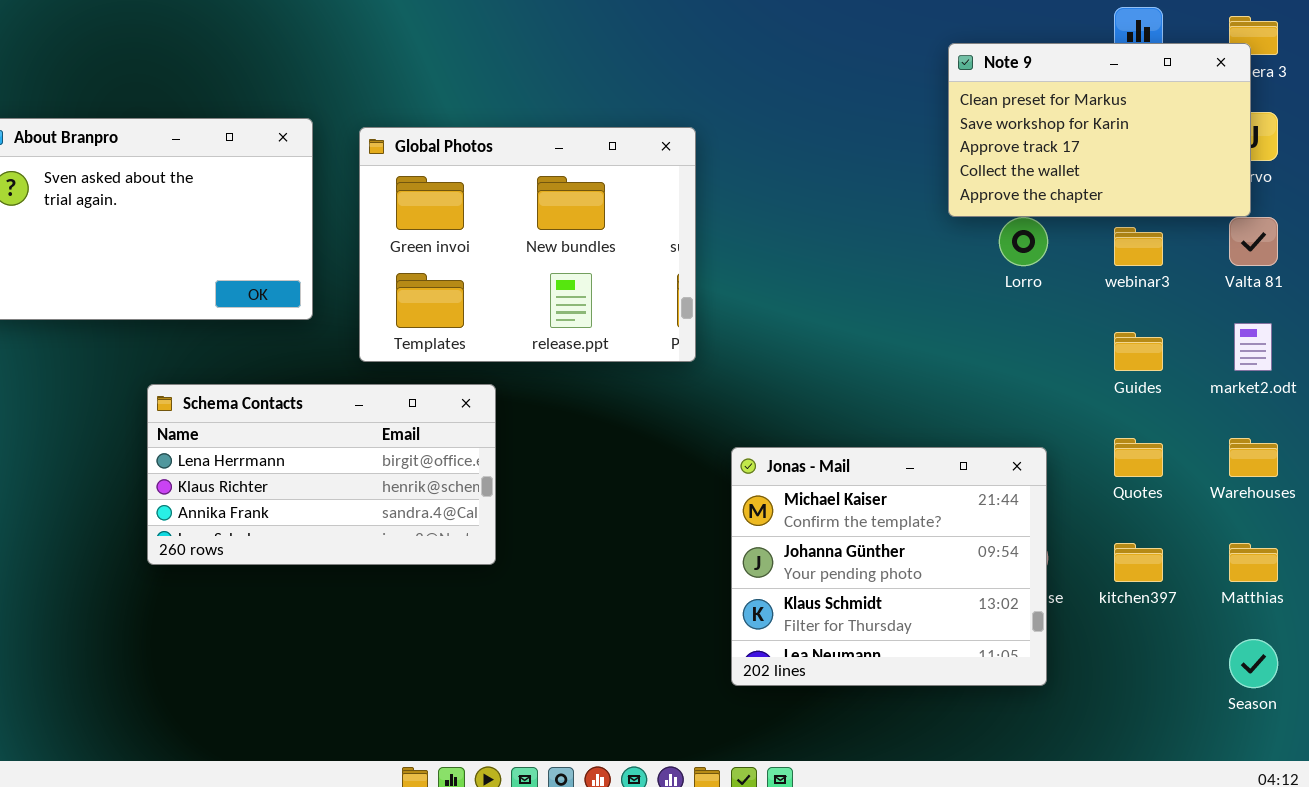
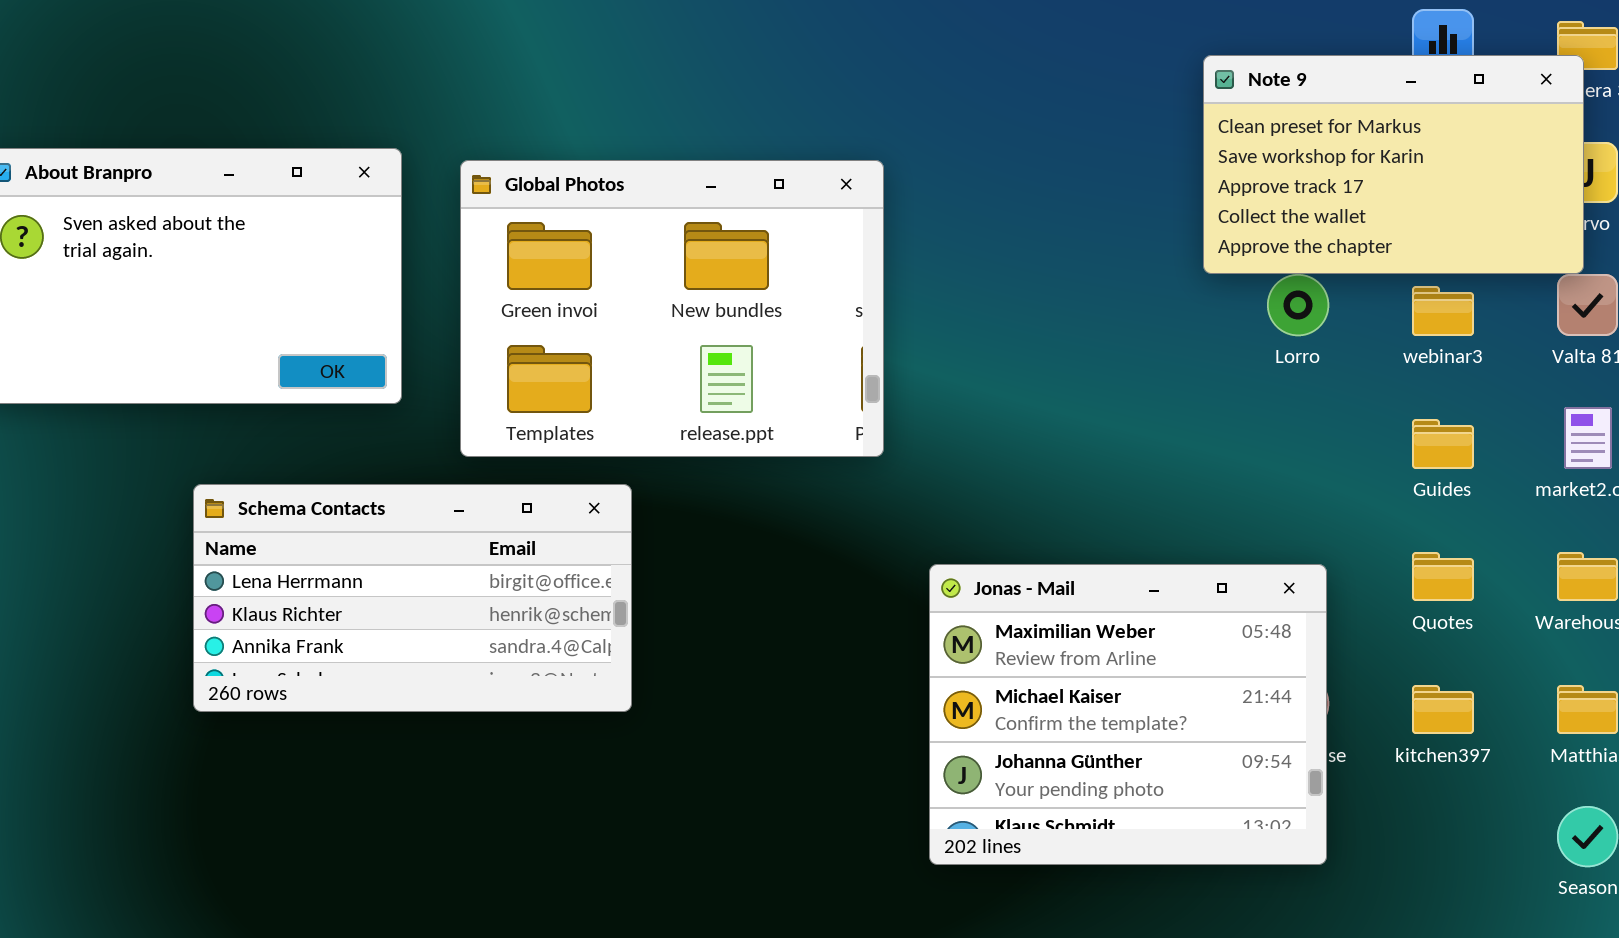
Jonas - Mail: [731,447,1047,686] -> [929,564,1327,865], scrolled up 1 row

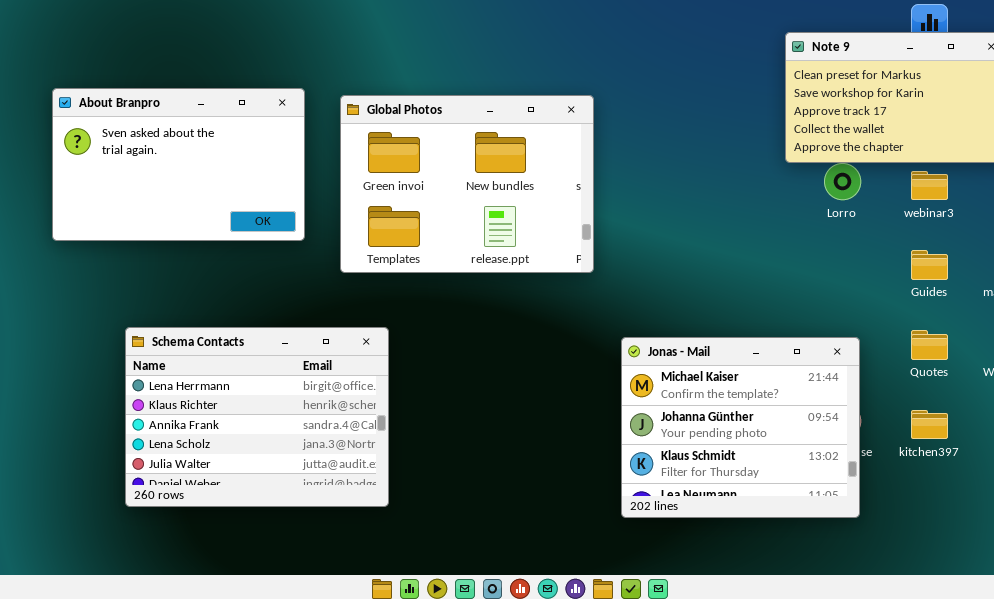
Schema Contacts: [193,484,632,712] -> [125,327,389,507], moved, resized
Jonas - Mail: [929,564,1327,865] -> [621,337,860,518], scrolled down 1 row

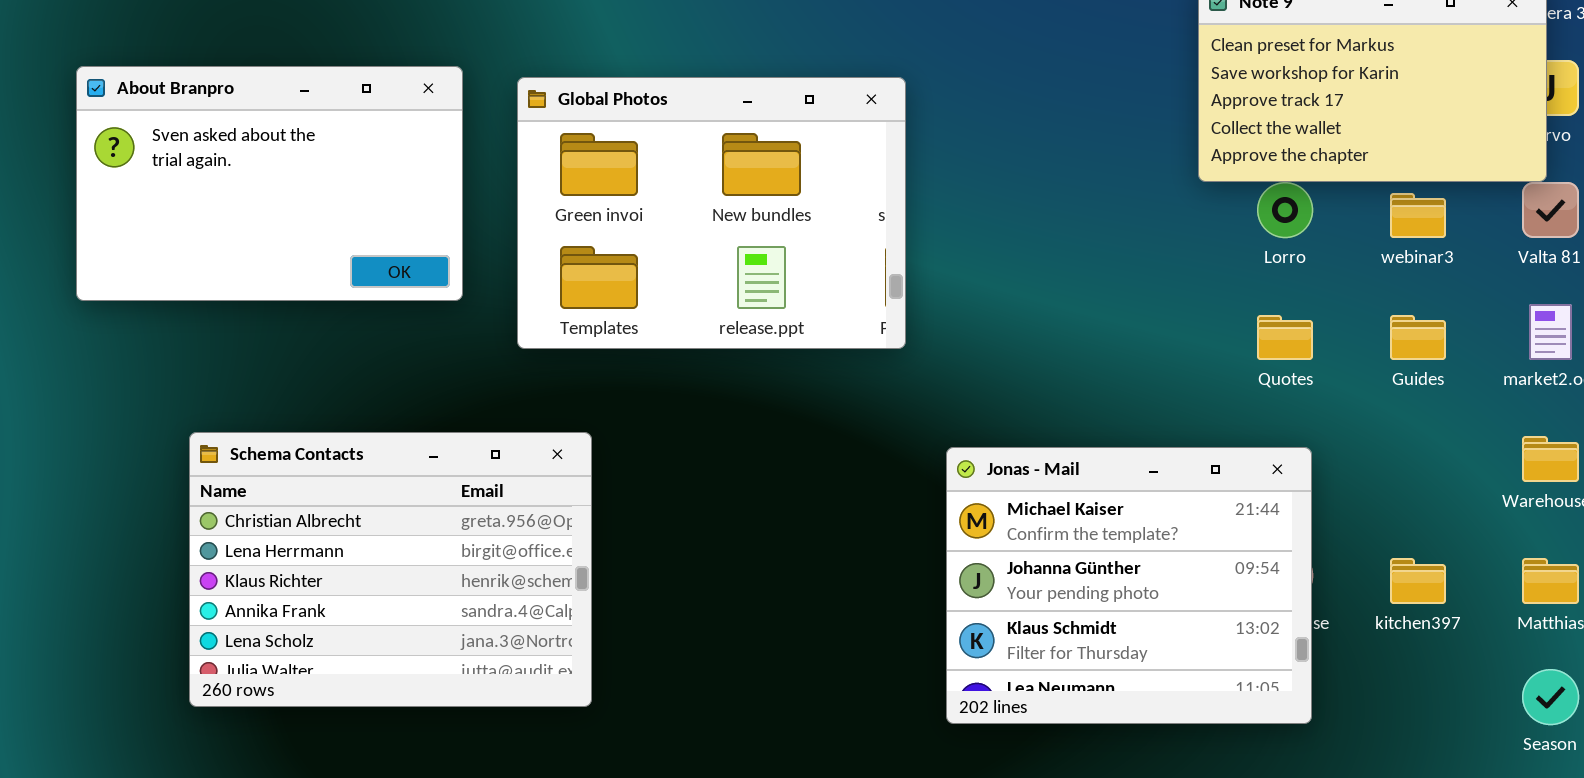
Schema Contacts: [125,327,389,507] -> [189,432,592,707], scrolled up 1 row
Quotes: [911,330,948,360] -> [1257,315,1313,360], moved

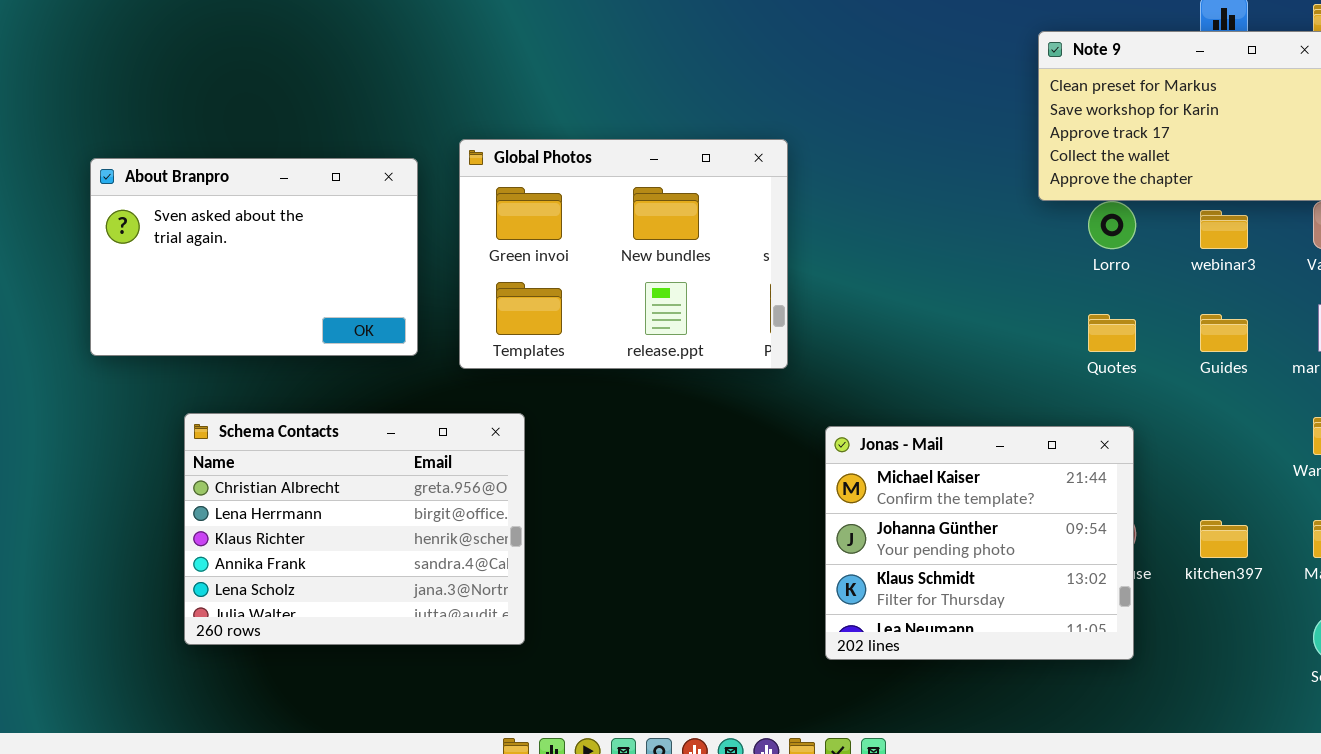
About Branpro: [76,66,463,301] -> [90,158,418,356], moved
Global Photos: [517,77,906,349] -> [459,139,788,369], moved

